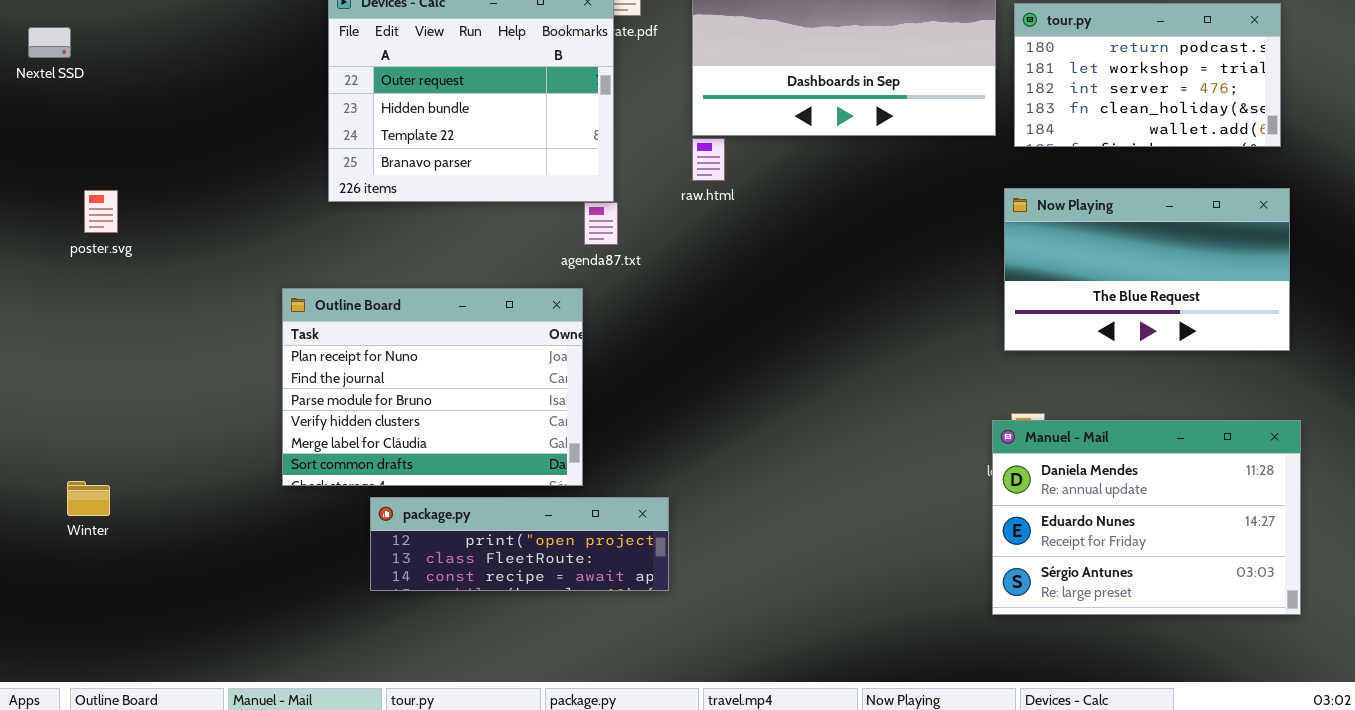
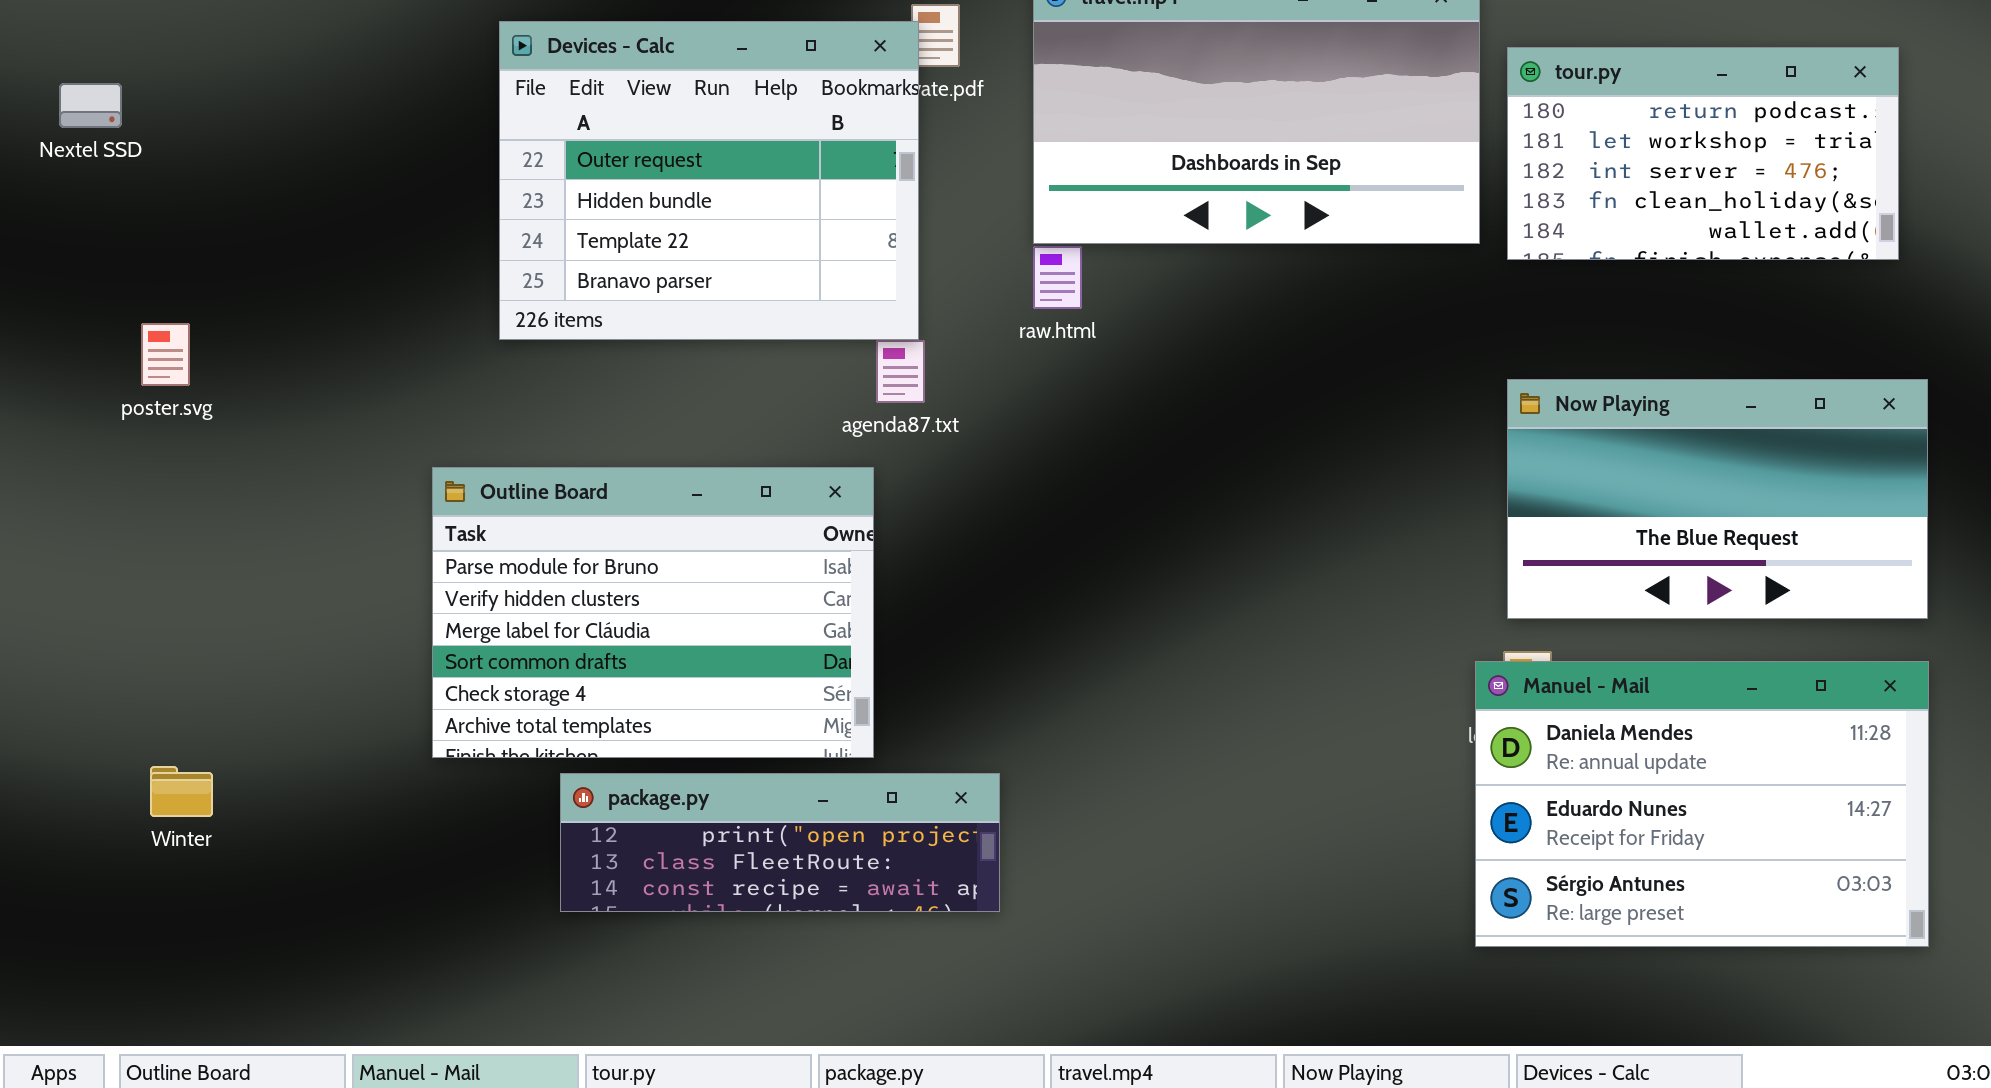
Now Playing: [1004,188,1290,351] -> [1507,379,1928,619], moved
Outline Board: [282,288,583,486] -> [432,467,874,758], scrolled down 2 rows
Winter: [67,481,110,516] -> [150,766,213,817], moved

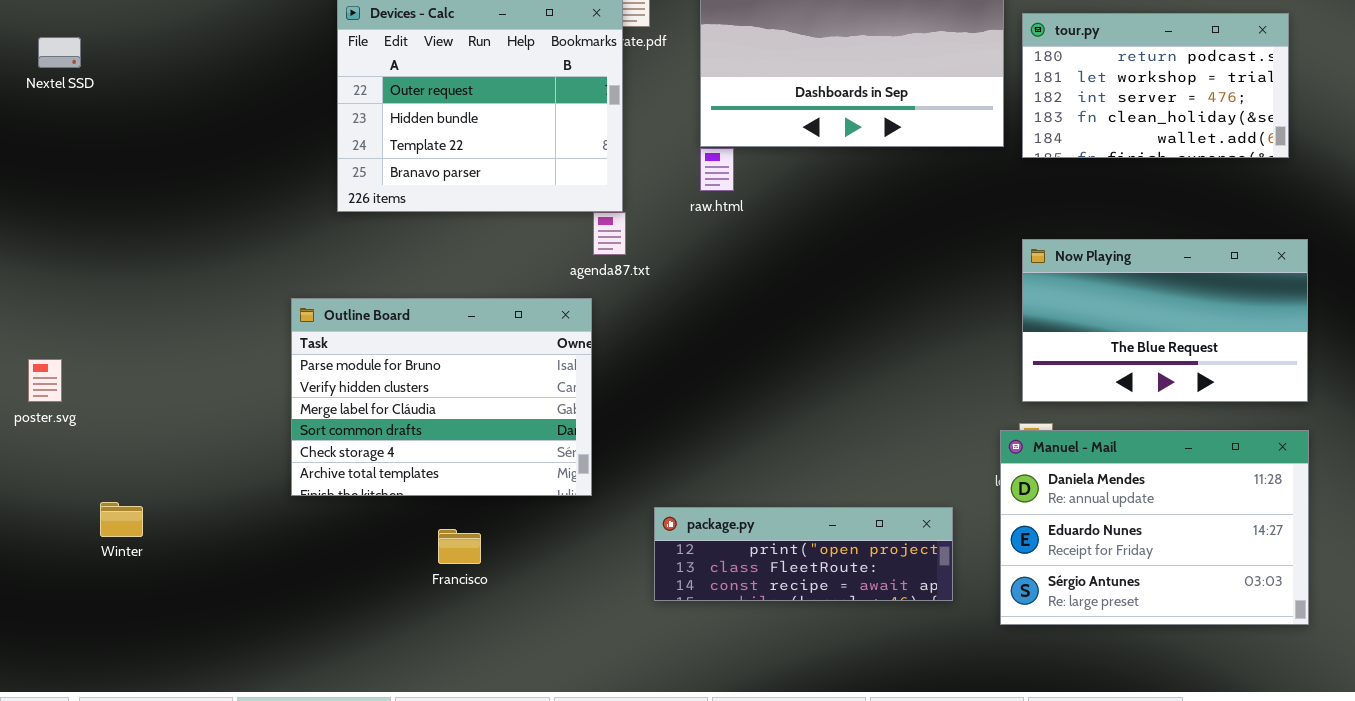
poster.svg: [141,323,190,386] -> [28,359,62,402], moved
package.py: [560,773,1000,912] -> [654,507,953,601], moved

